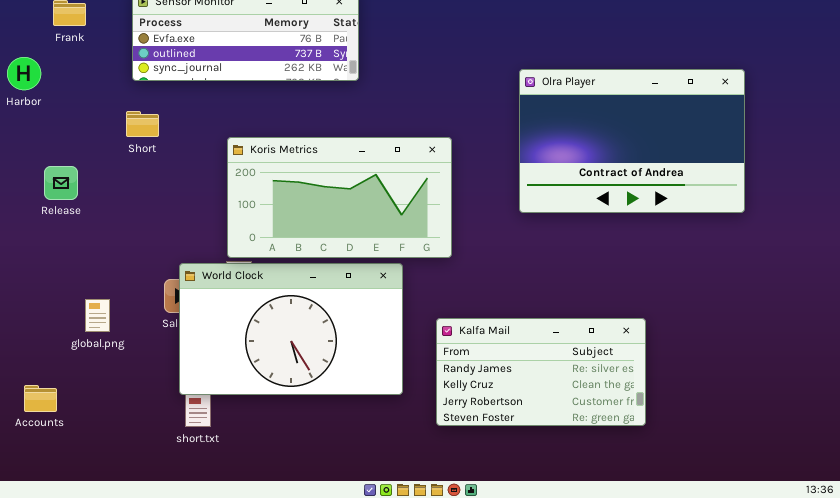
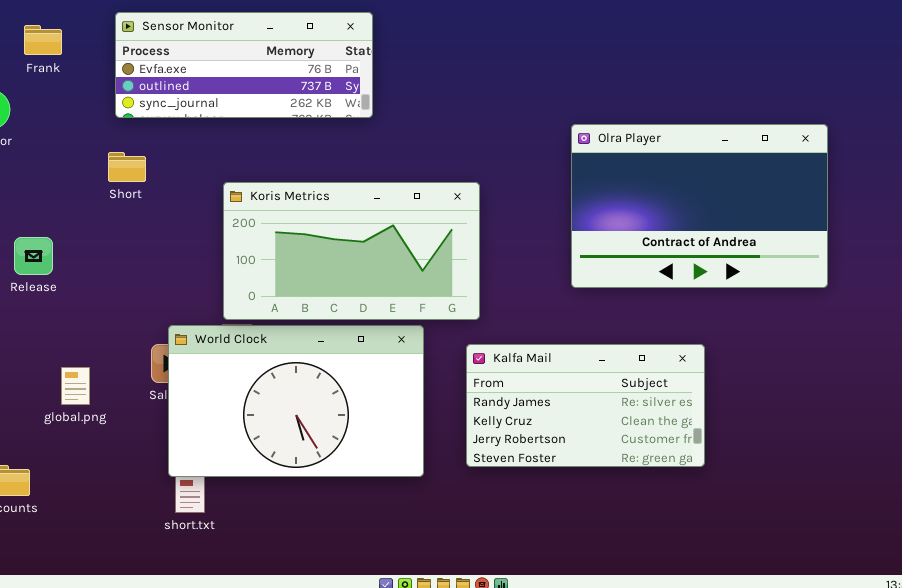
Olra Player: [519,69,745,213] -> [571,124,828,288], moved
Release: [44,166,78,200] -> [14,237,53,275], moved
Kalfa Mail: [436,318,646,426] -> [466,344,705,467], moved

